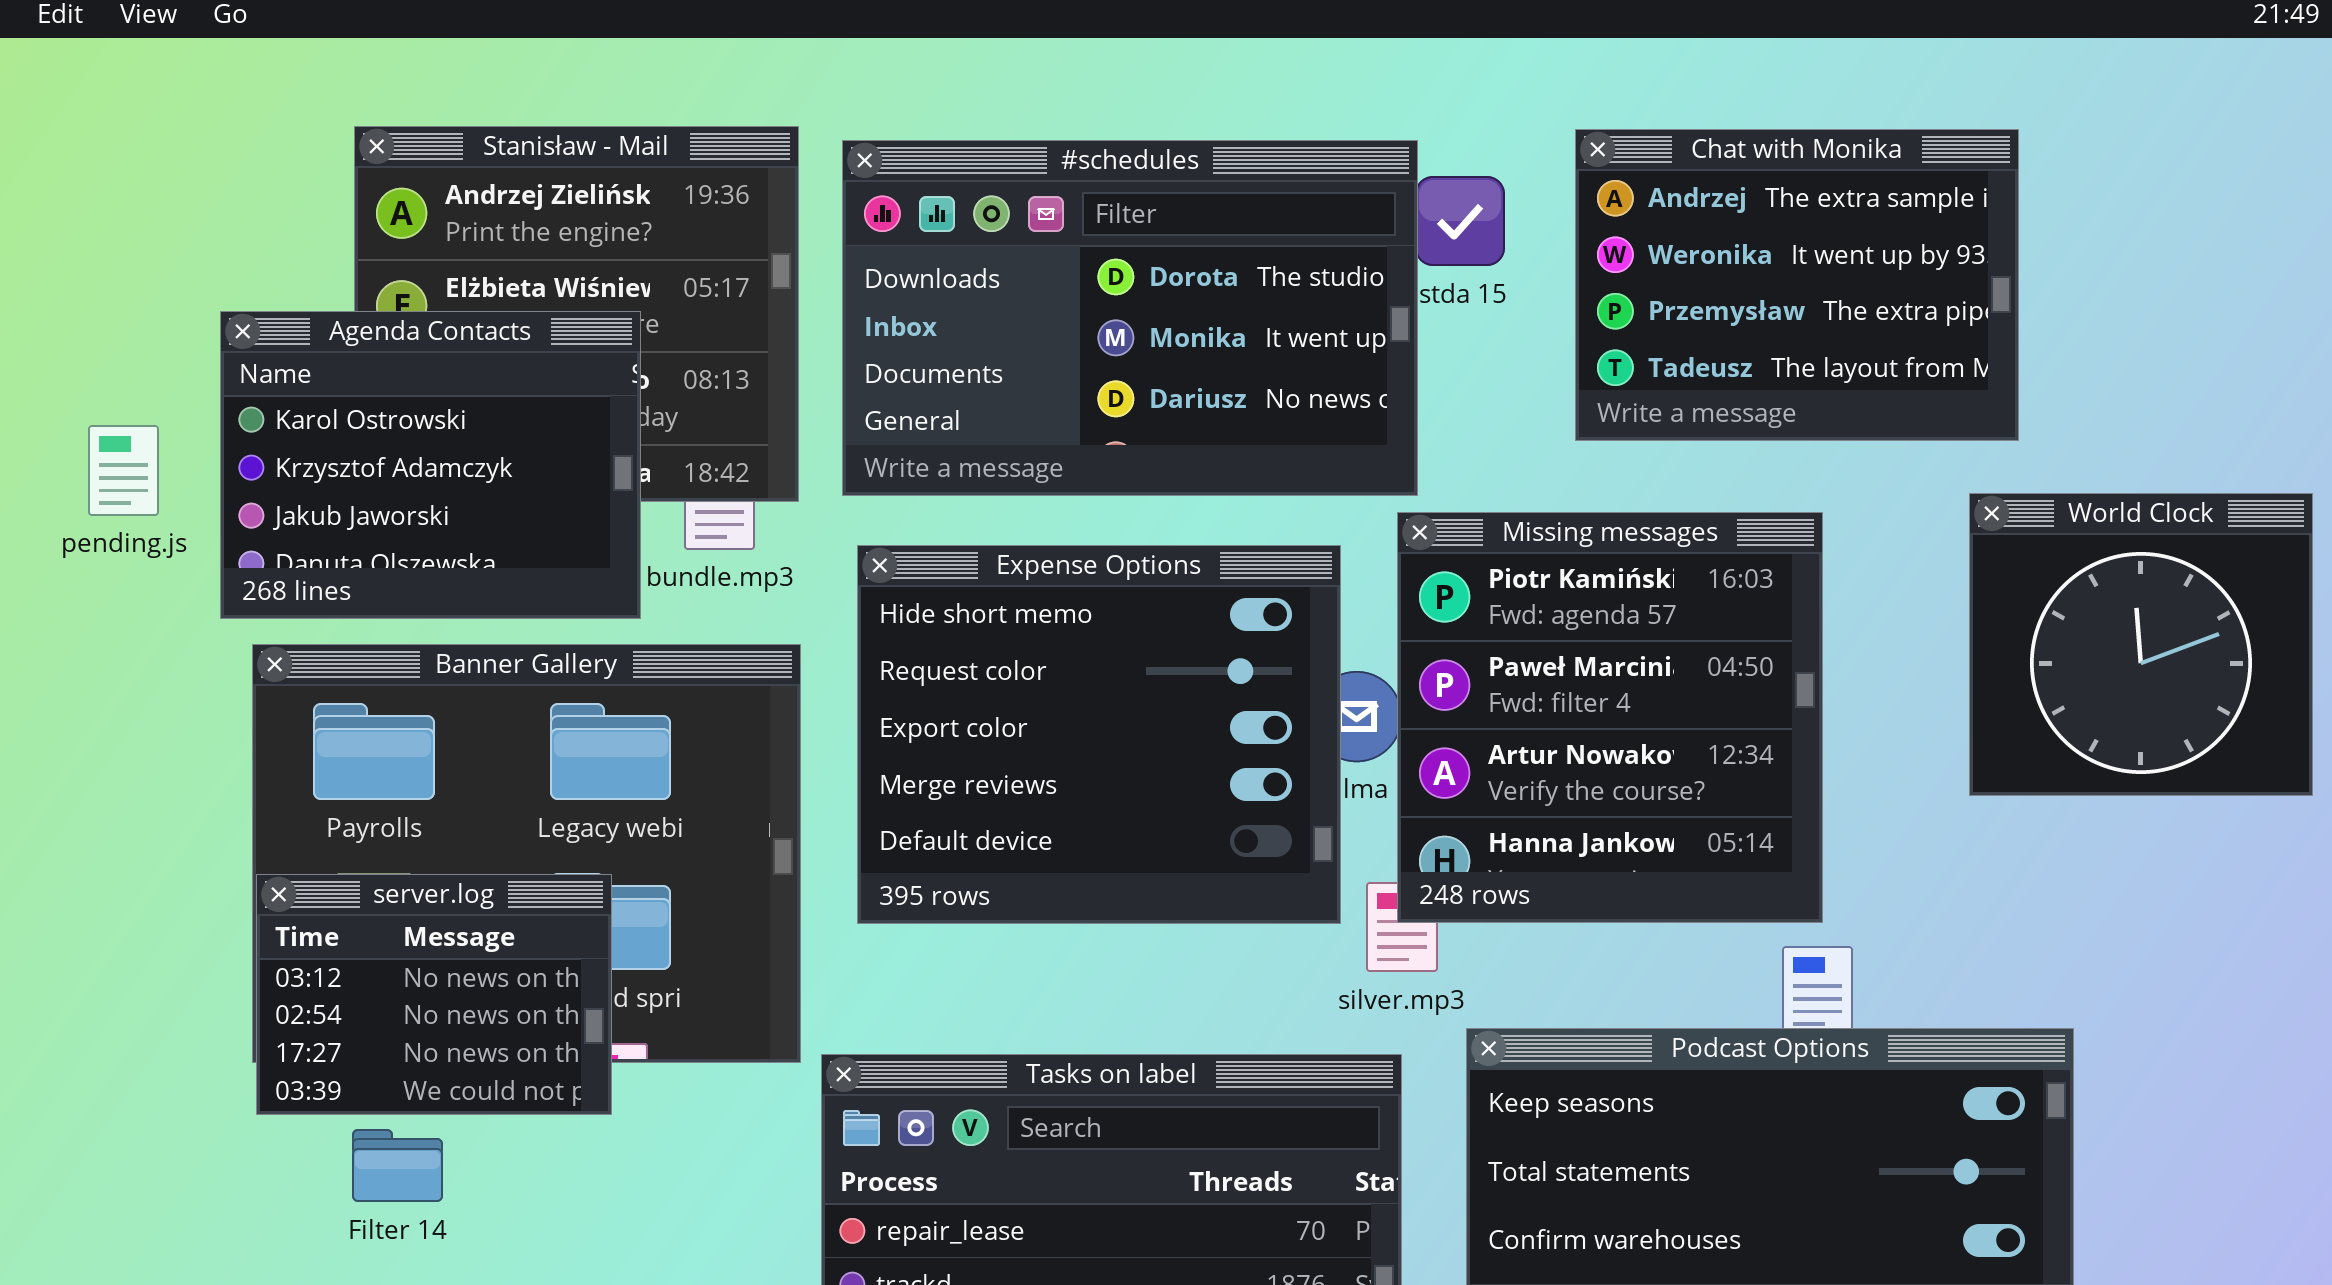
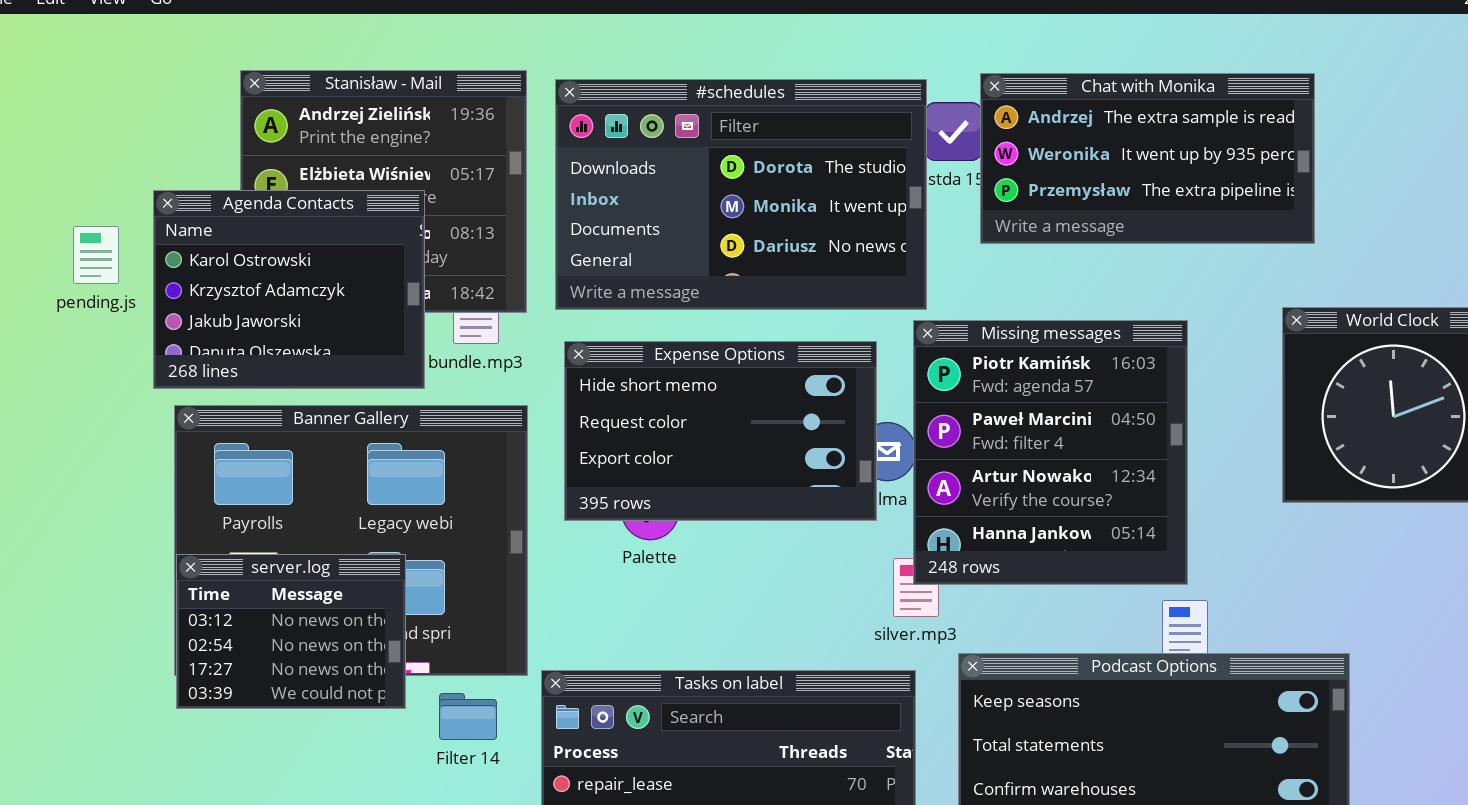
Chat with Monika: [1575,129,2019,441] -> [980,73,1315,244], resized
pending.js: [88,425,159,516] -> [73,226,119,284], moved
Expense Options: [857,545,1341,924] -> [564,341,877,521], resized
Filter 14: [352,1129,443,1202] -> [439,693,497,740], moved

